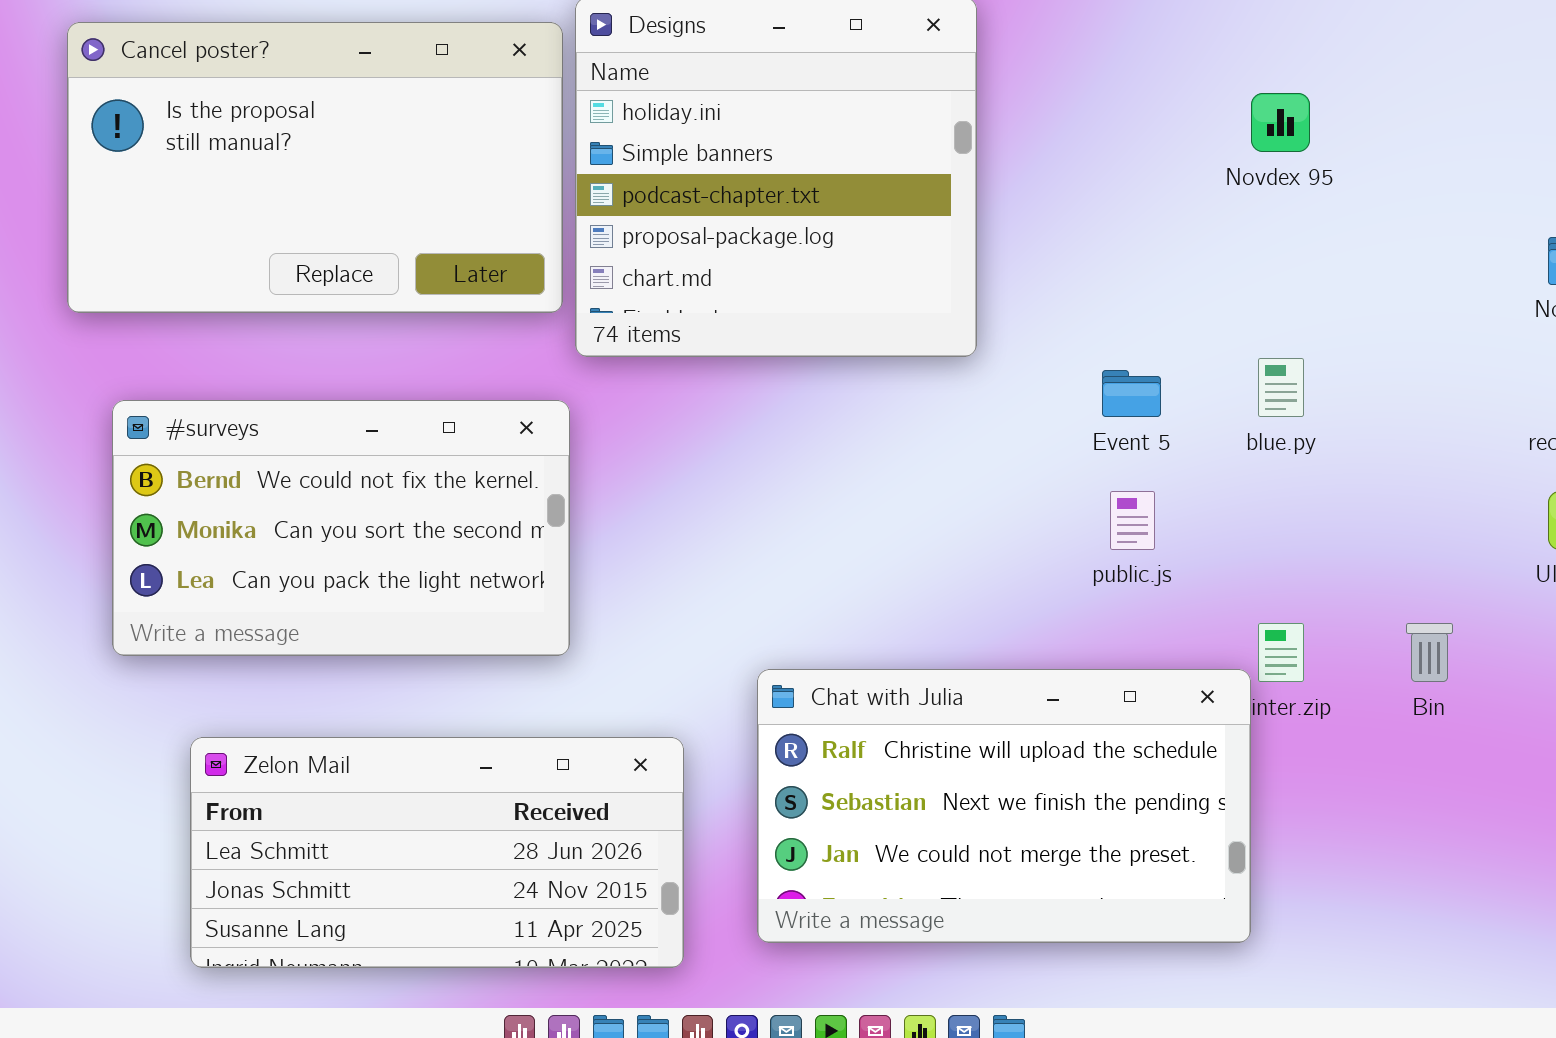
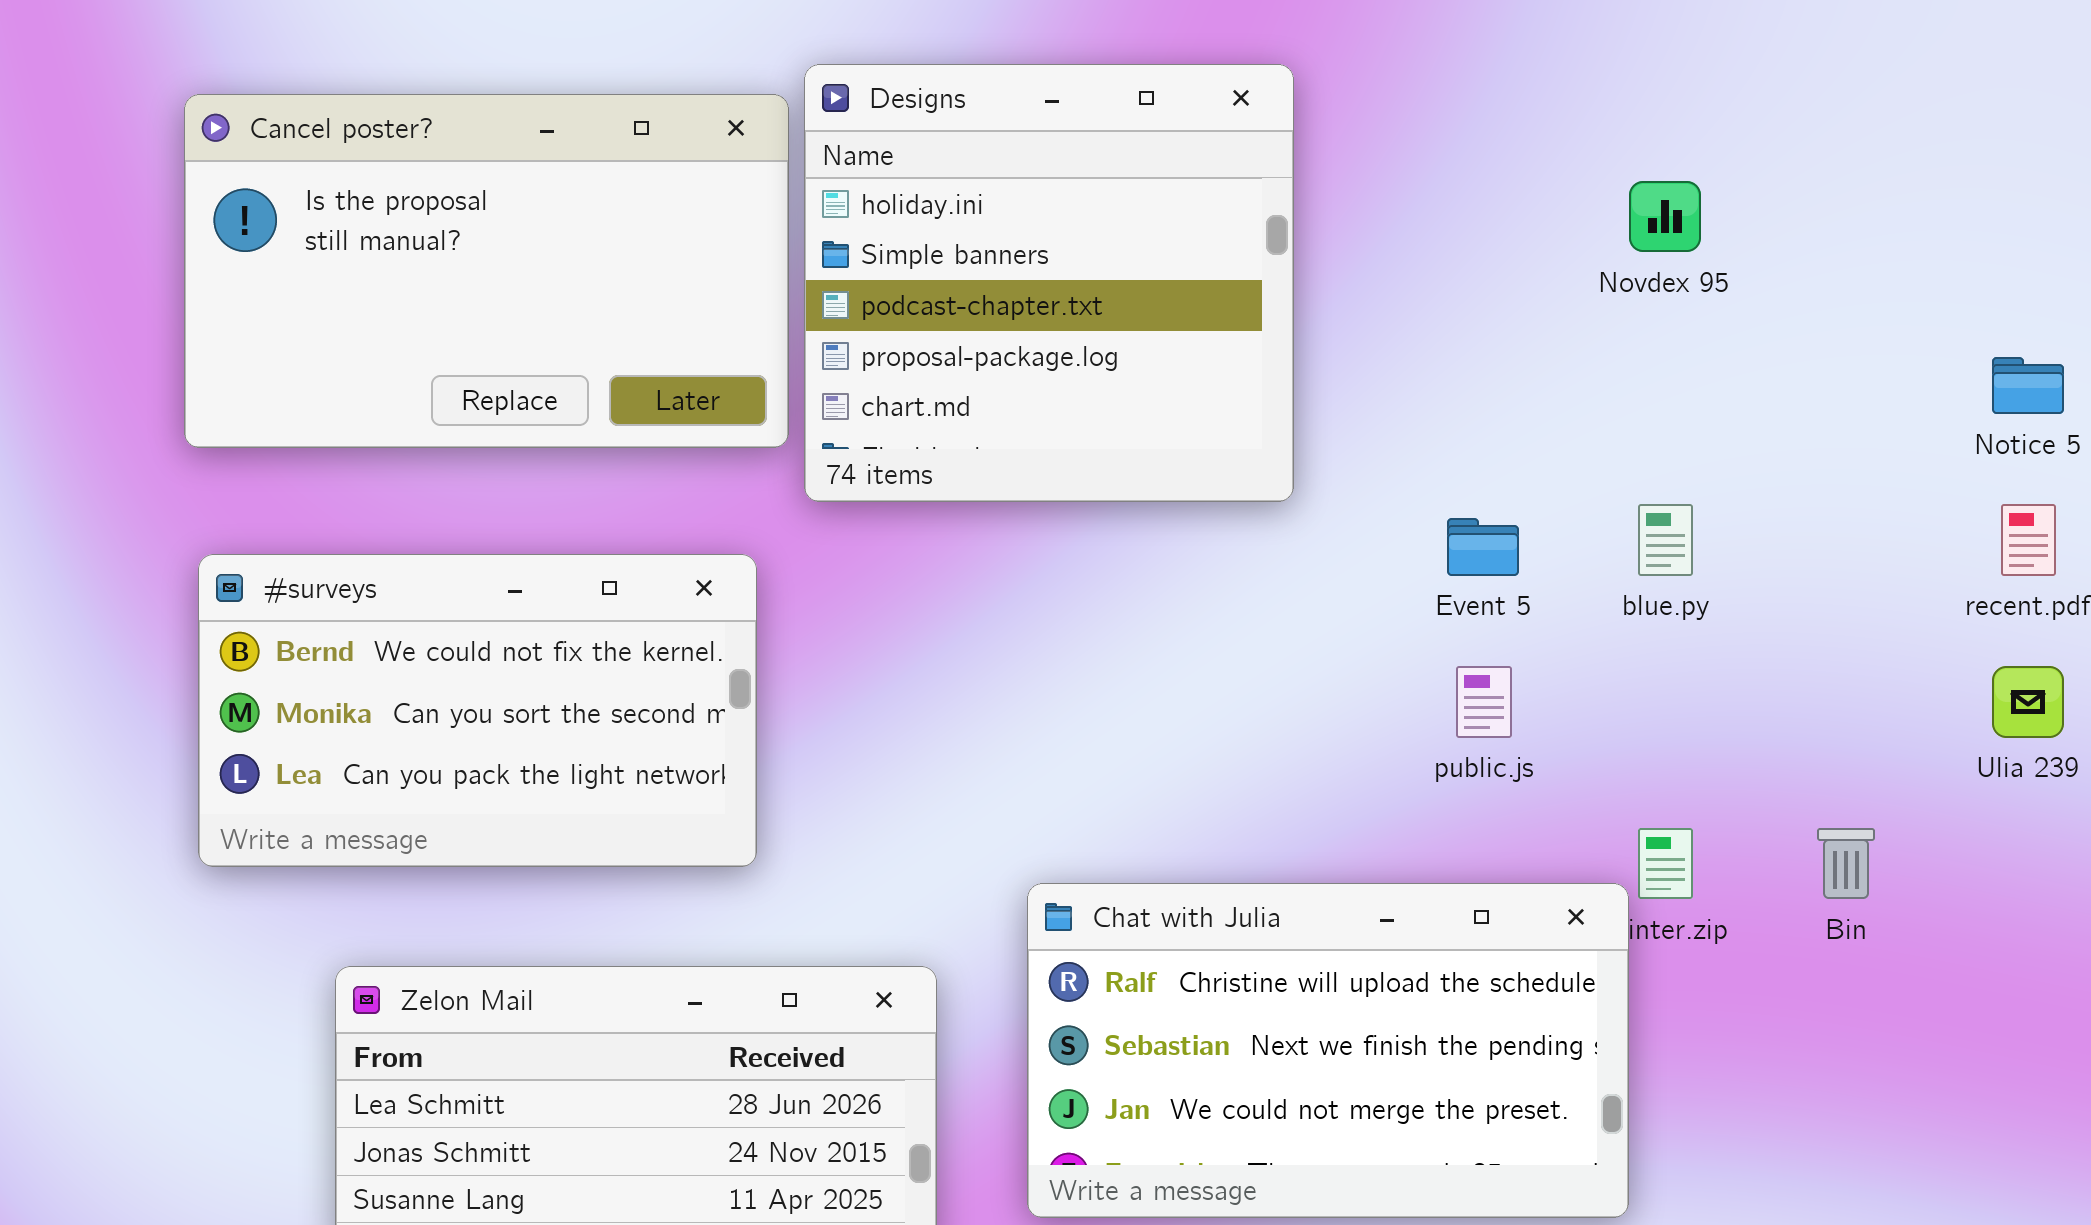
#surveys: [112,400,570,656] -> [198,554,757,867], moved

